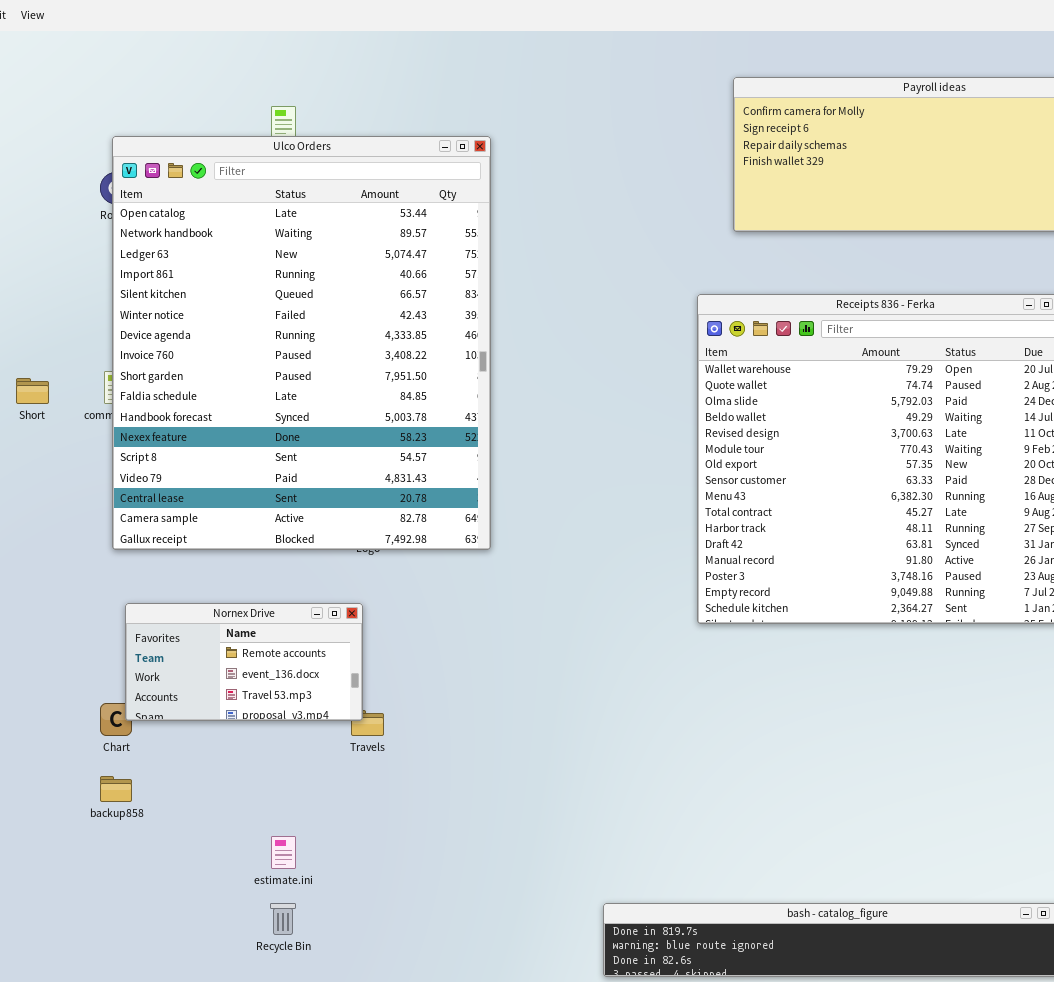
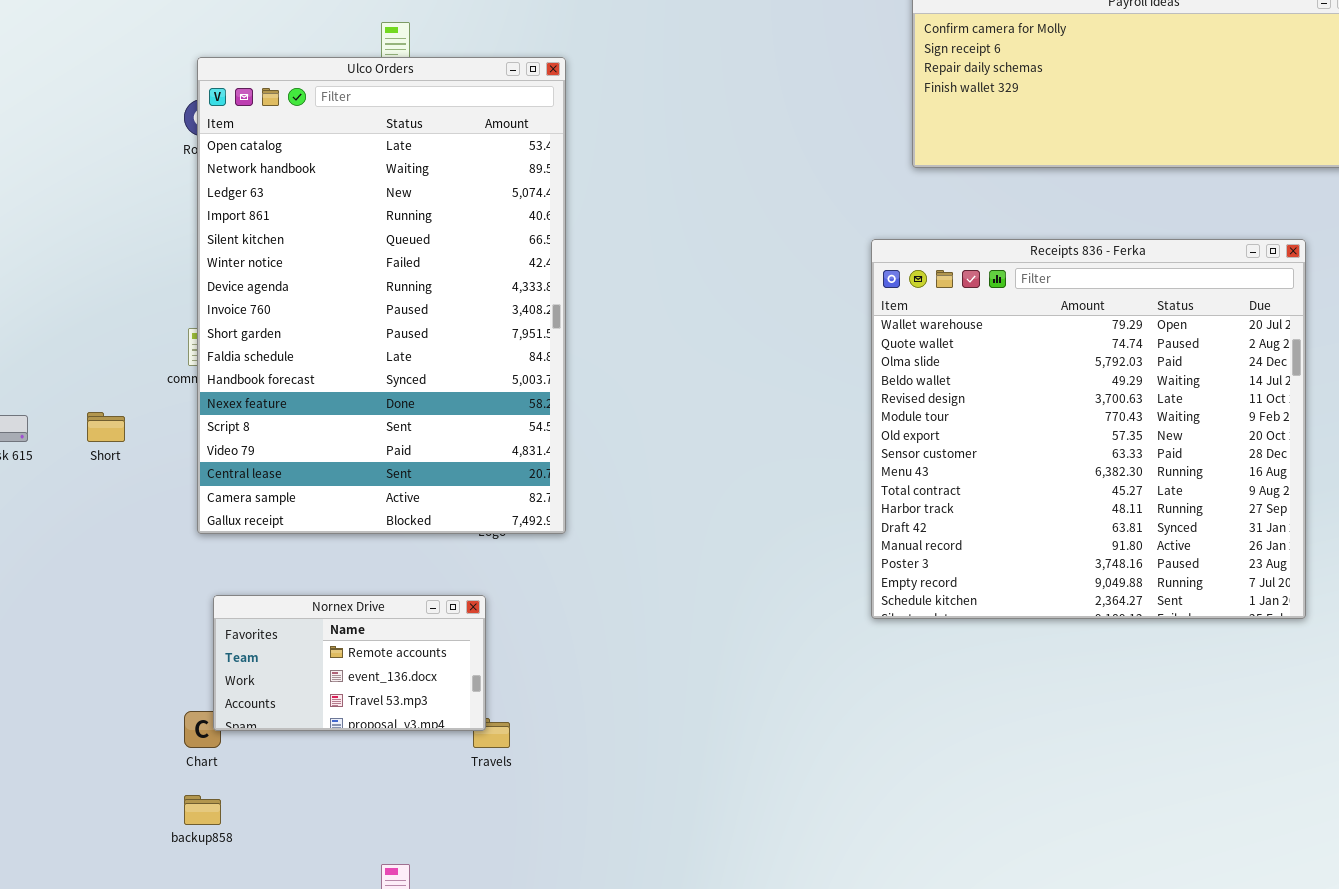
Ulco Orders: [112,136,491,550] -> [197,57,566,534], resized
Short: [16,378,49,404] -> [87,412,125,442], moved

